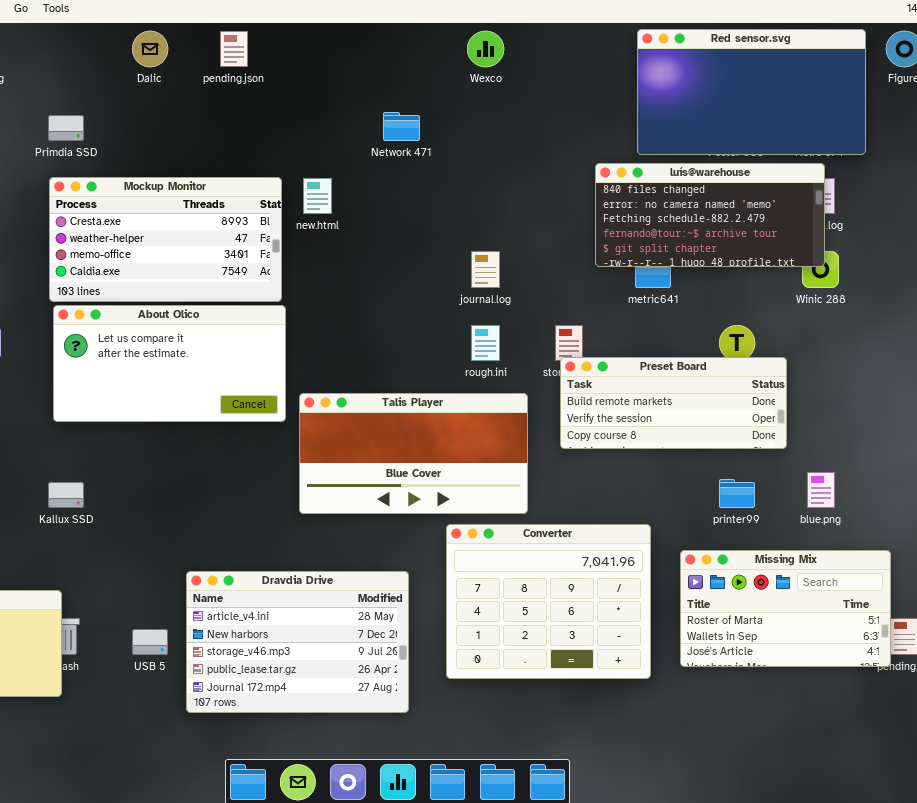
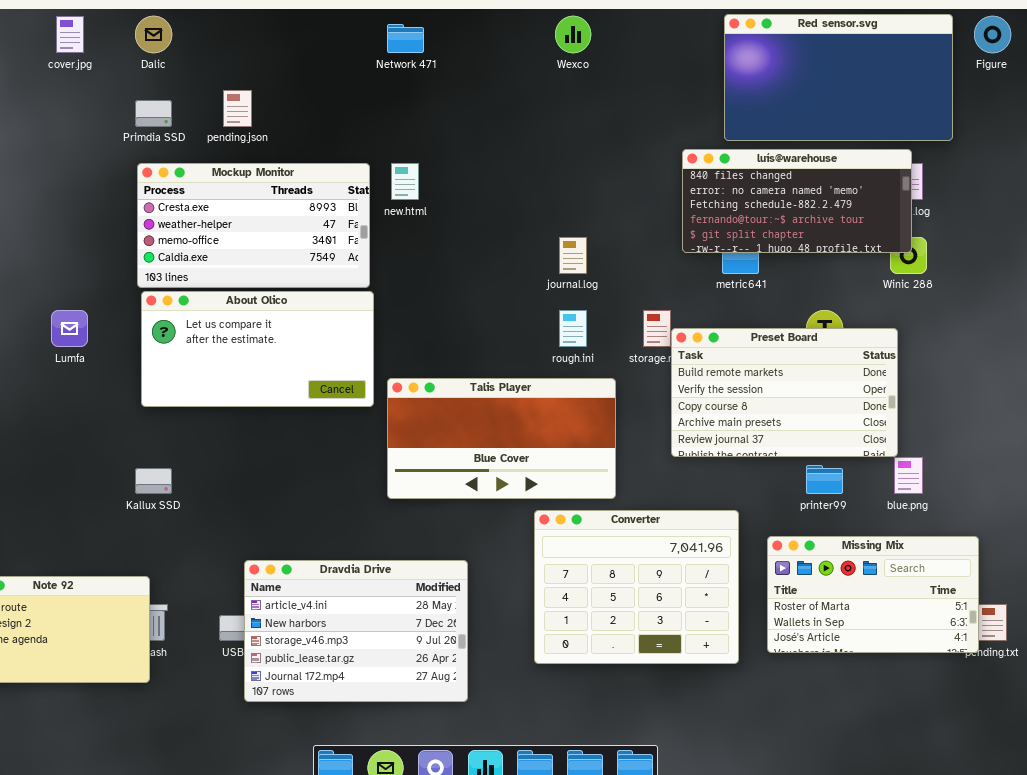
Dalic: [132,31,168,67] -> [135,16,172,53], moved
pending.json: [220,31,248,67] -> [223,90,252,127], moved
Network 471: [383,112,420,141] -> [387,24,424,53], moved
Preset Board: [560,357,787,449] -> [671,328,898,457], moved, resized
Dravdia Drive: [186,571,409,713] -> [244,560,468,702], moved

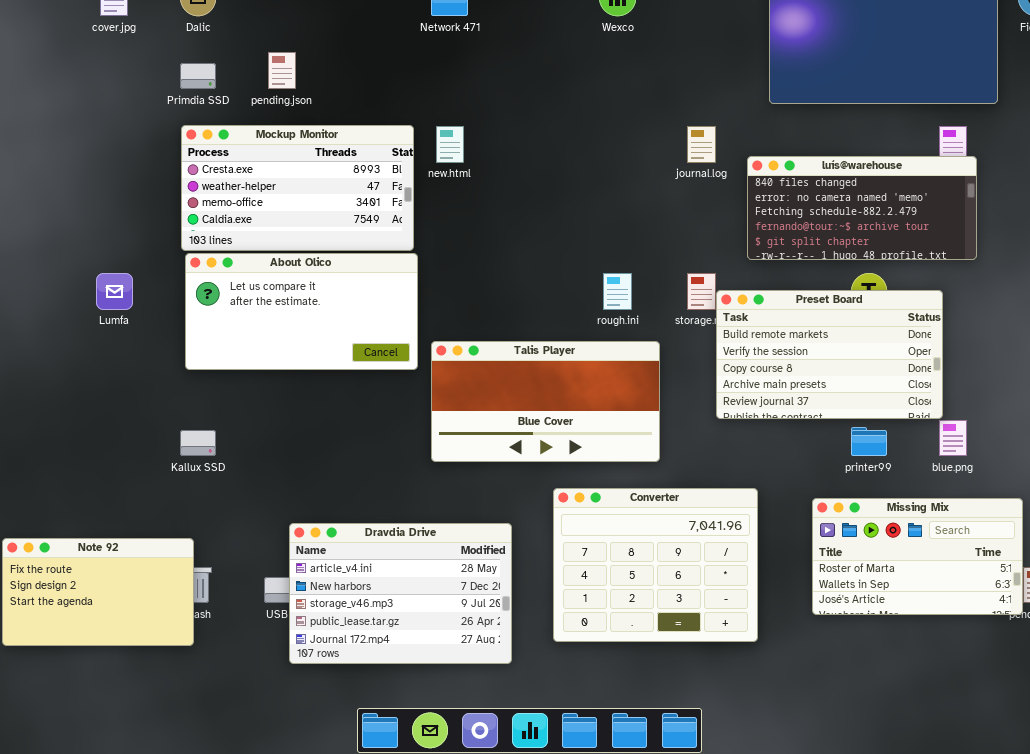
luís@warehouse: [682,149,912,253] -> [747,156,977,260], moved
journal.log: [559,237,587,274] -> [687,126,716,163], moved
Converter: [534,510,739,664] -> [553,488,758,642], moved

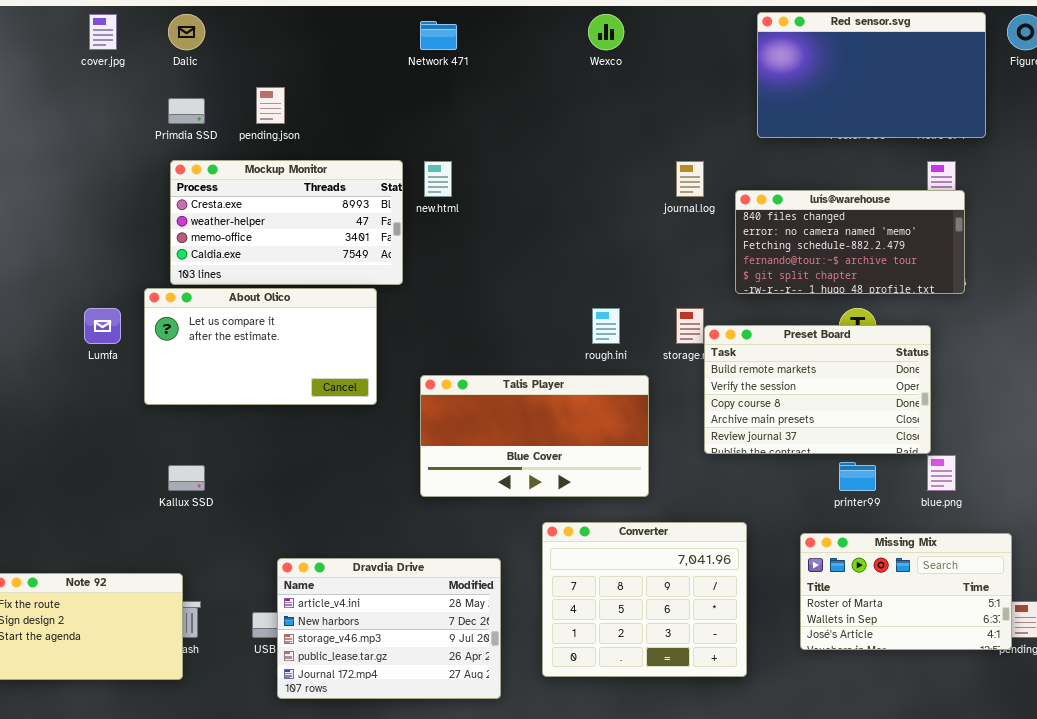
About Olico: [185,253,418,370] -> [144,288,377,405], moved

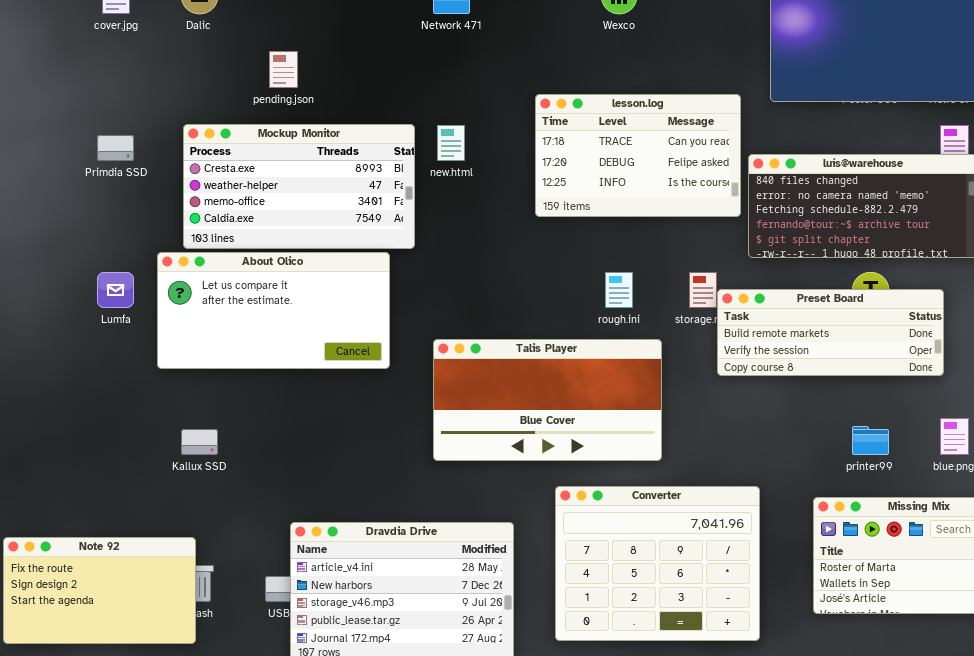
Primdia SSD: [168,98,205,124] -> [97,135,134,161], moved
lesson.log: none -> [535,94,741,217], opened
Preset Board: [704,325,931,454] -> [717,289,944,376], resized

